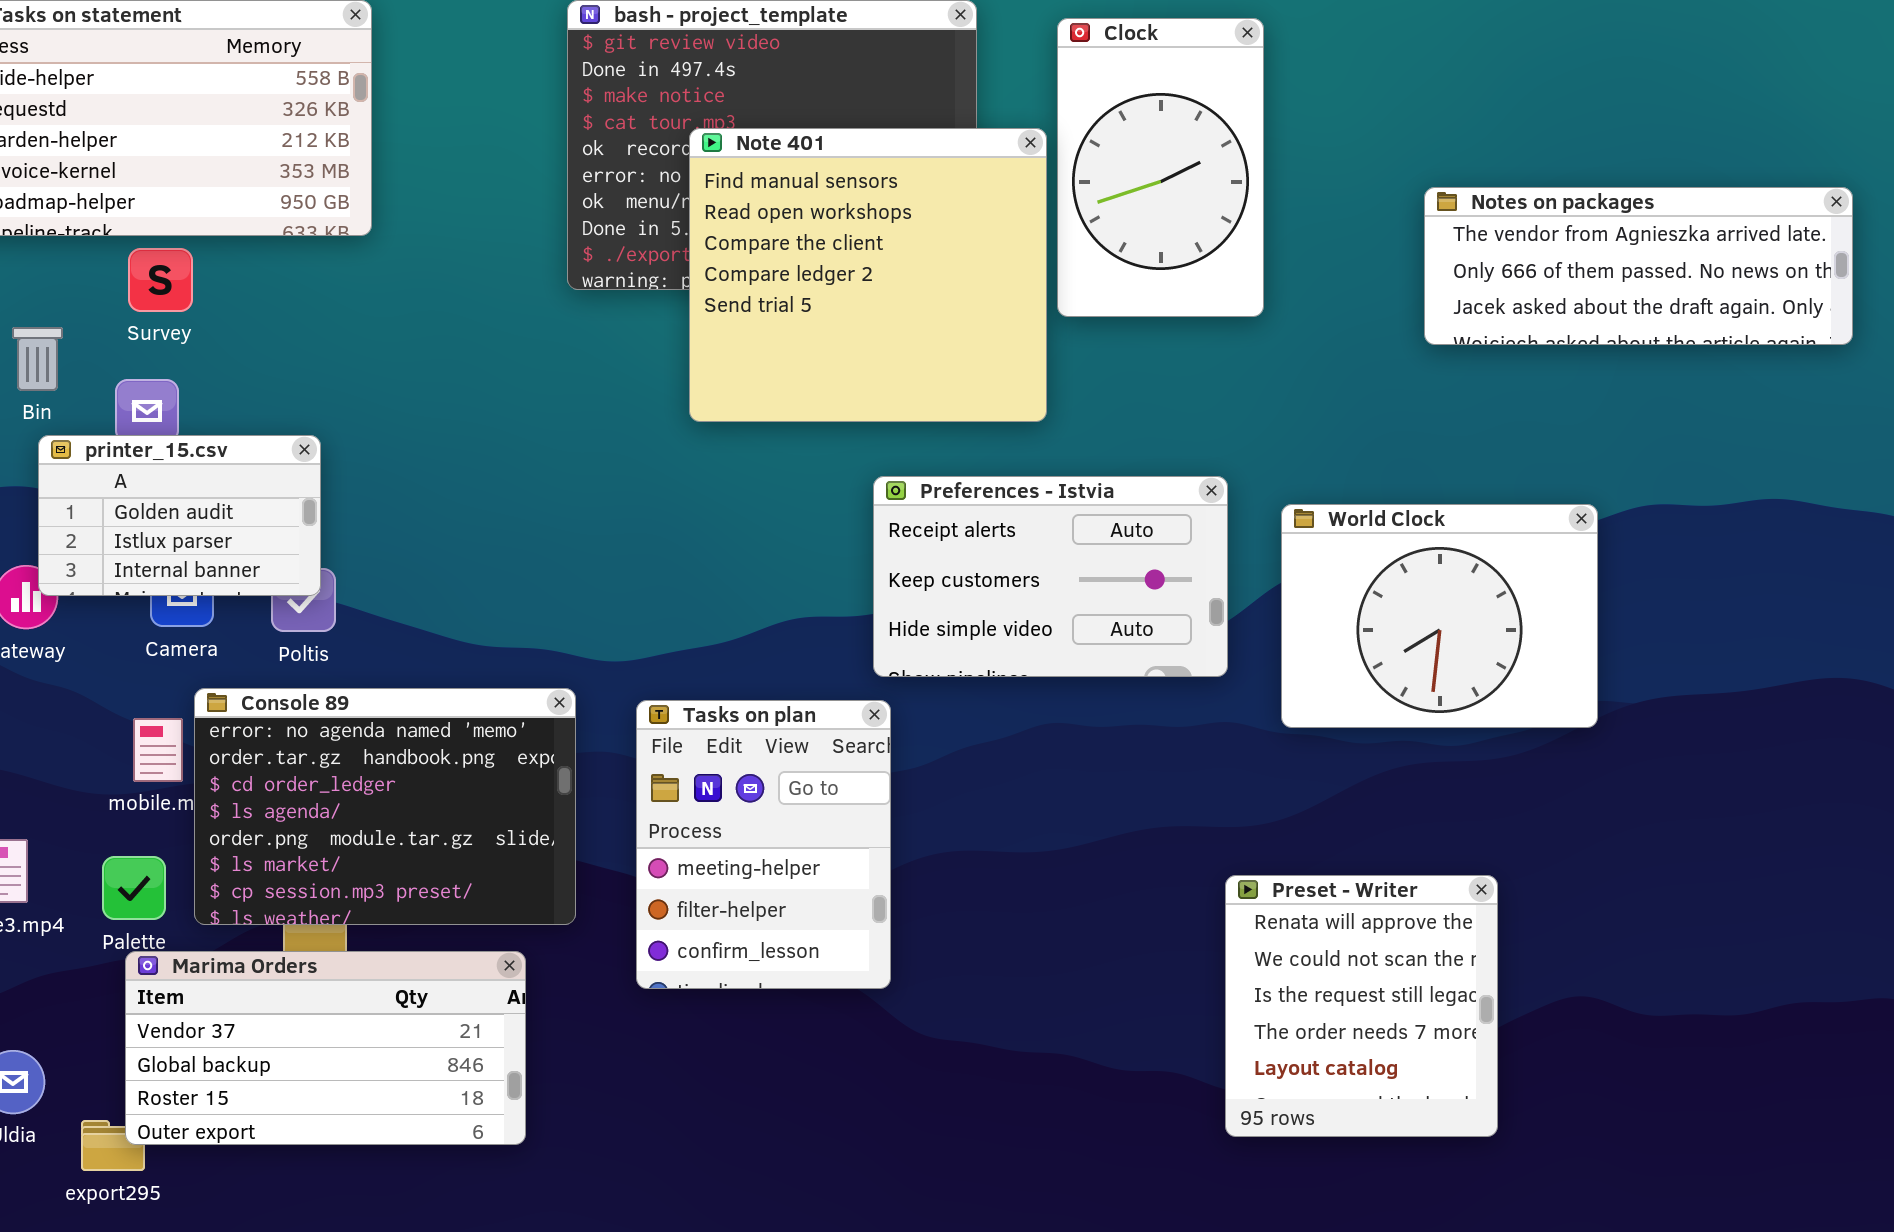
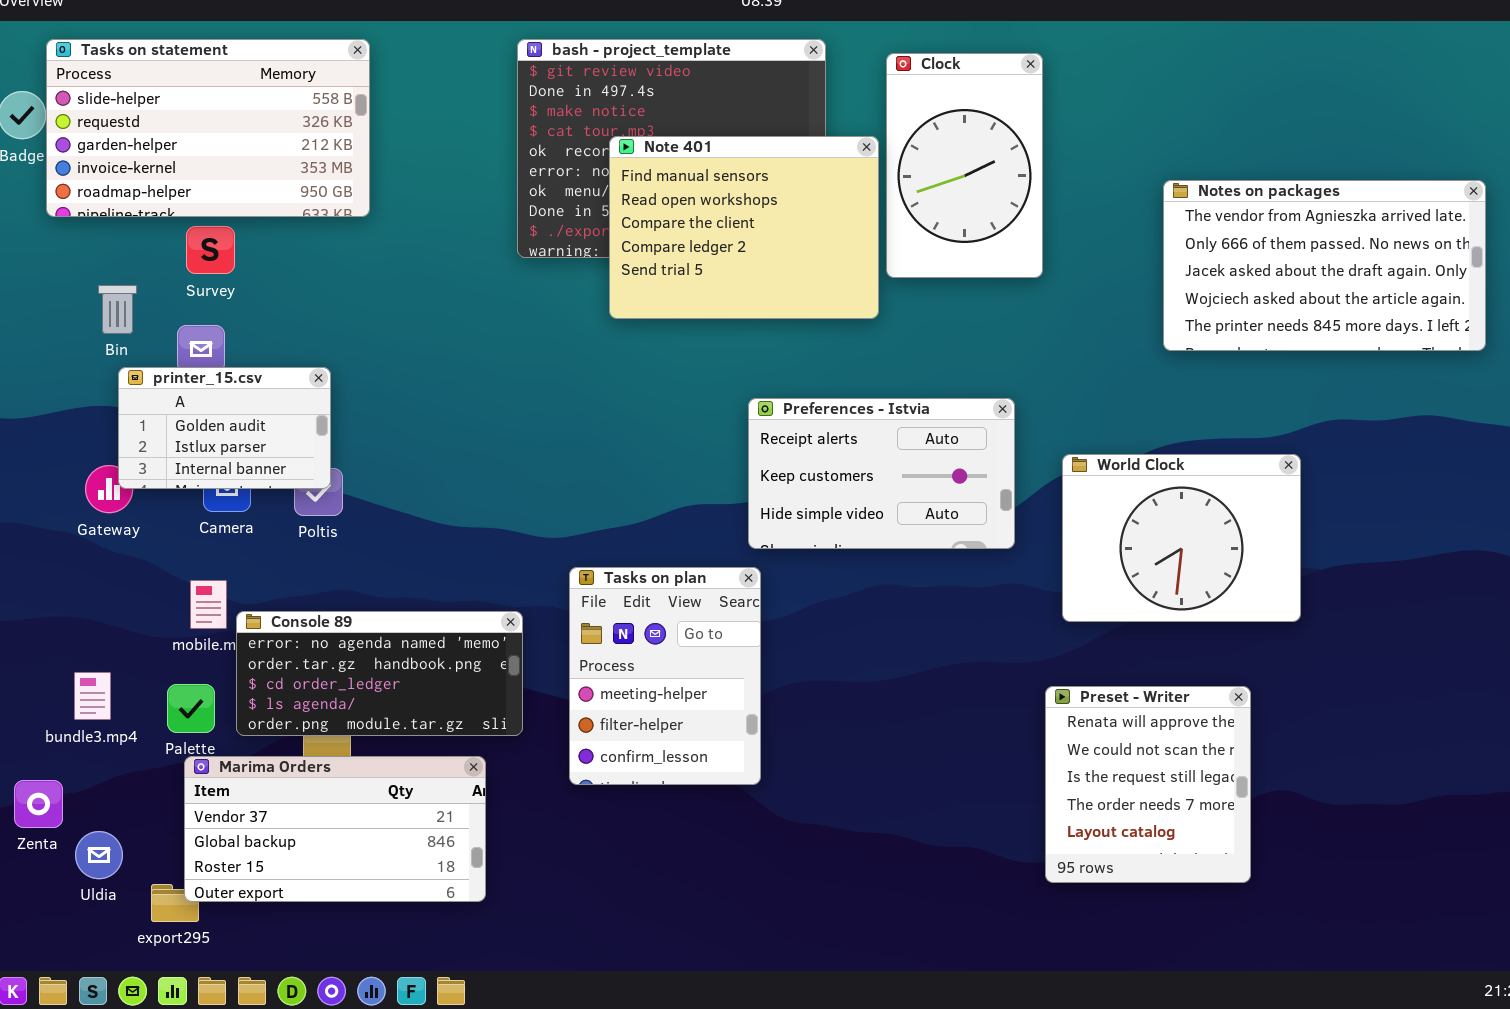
Note 401: [689,128,1047,422] -> [609,136,879,319], resized
Notes on packages: [1424,187,1853,345] -> [1163,180,1486,351], resized
World Clock: [1281,504,1598,728] -> [1062,454,1301,622], moved
Console 89: [194,688,576,925] -> [236,611,523,736], resized
Preset - Writer: [1225,875,1498,1137] -> [1045,686,1251,883], moved

